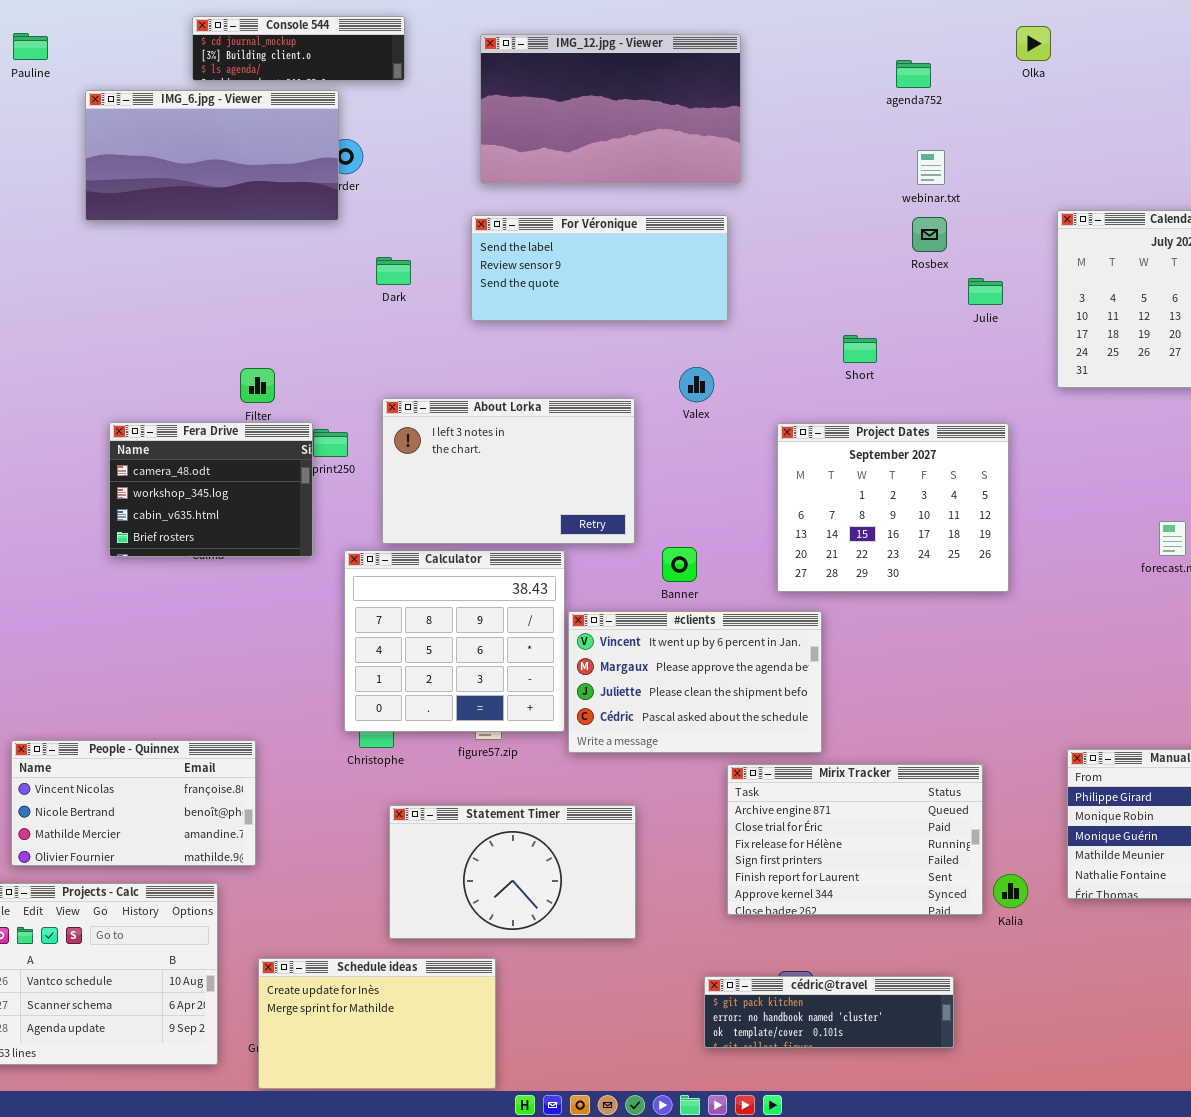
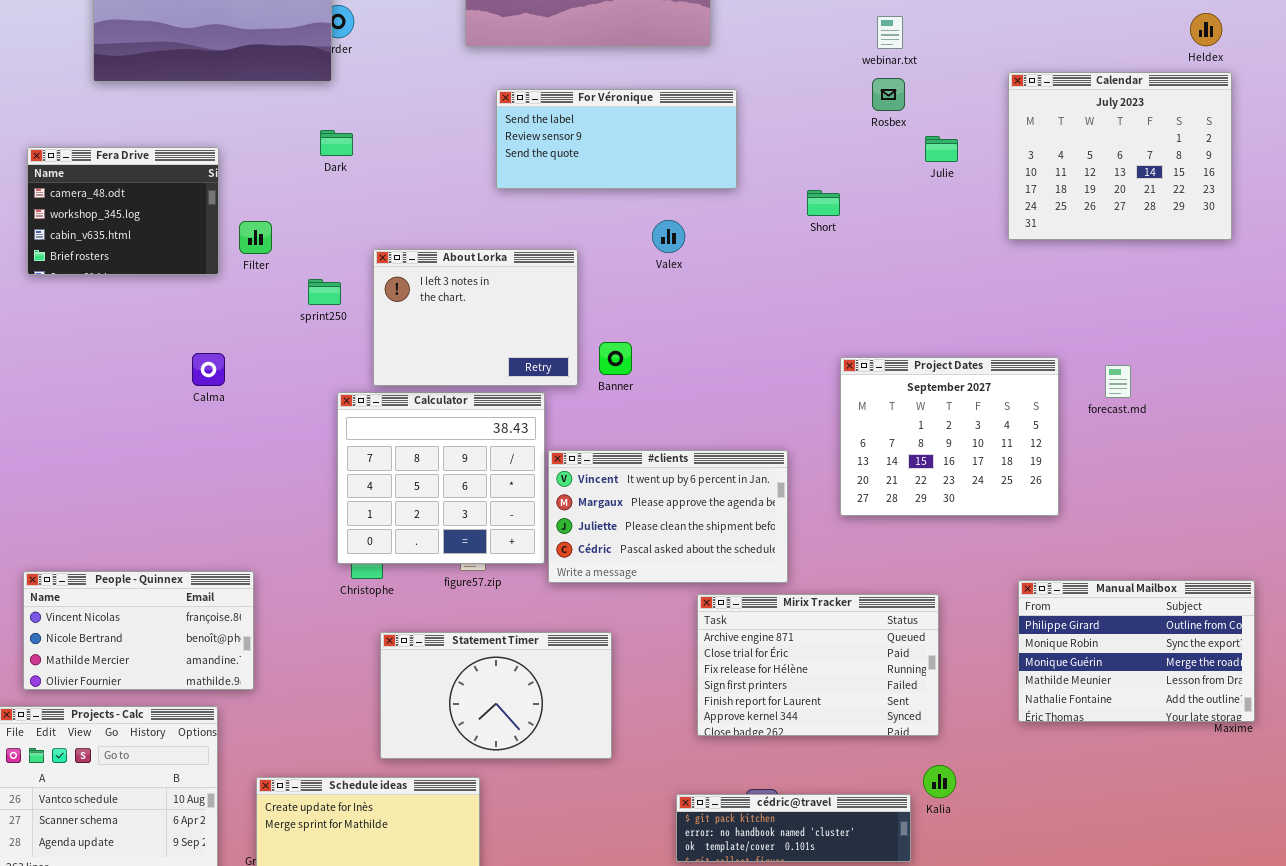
For Véronique: [471,215,728,321] -> [496,89,737,189], moved
Dark: [376,257,411,285] -> [320,130,353,156], moved
About Lorka: [382,398,635,544] -> [373,249,578,386], resized
Fera Drive: [109,422,313,557] -> [27,147,219,275], moved
Project Dates: [777,423,1009,592] -> [840,357,1059,516], moved
Banner: [662,547,697,582] -> [599,342,632,375], moved
Kalia: [993,874,1028,908] -> [923,765,956,798], moved

